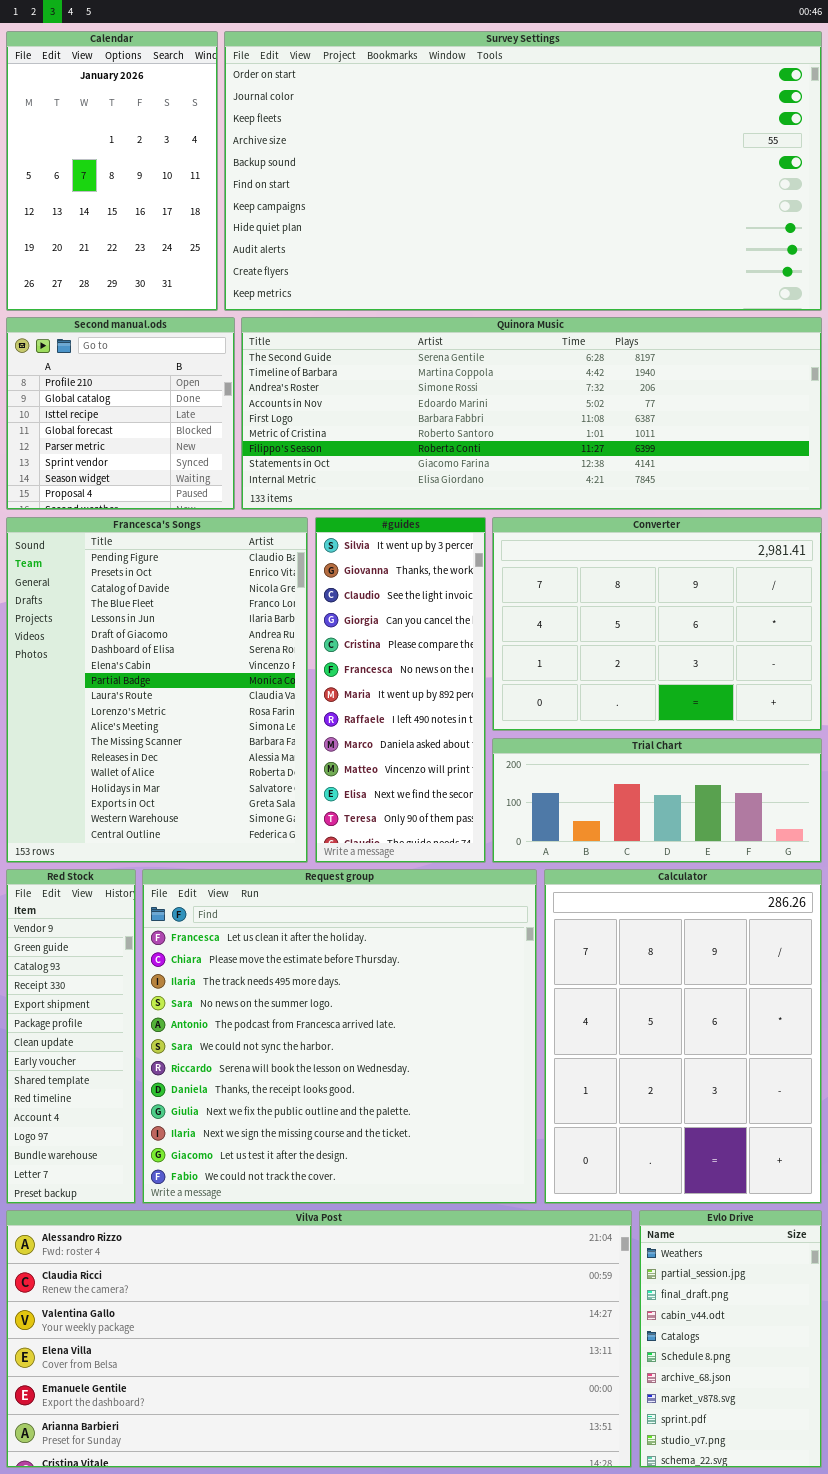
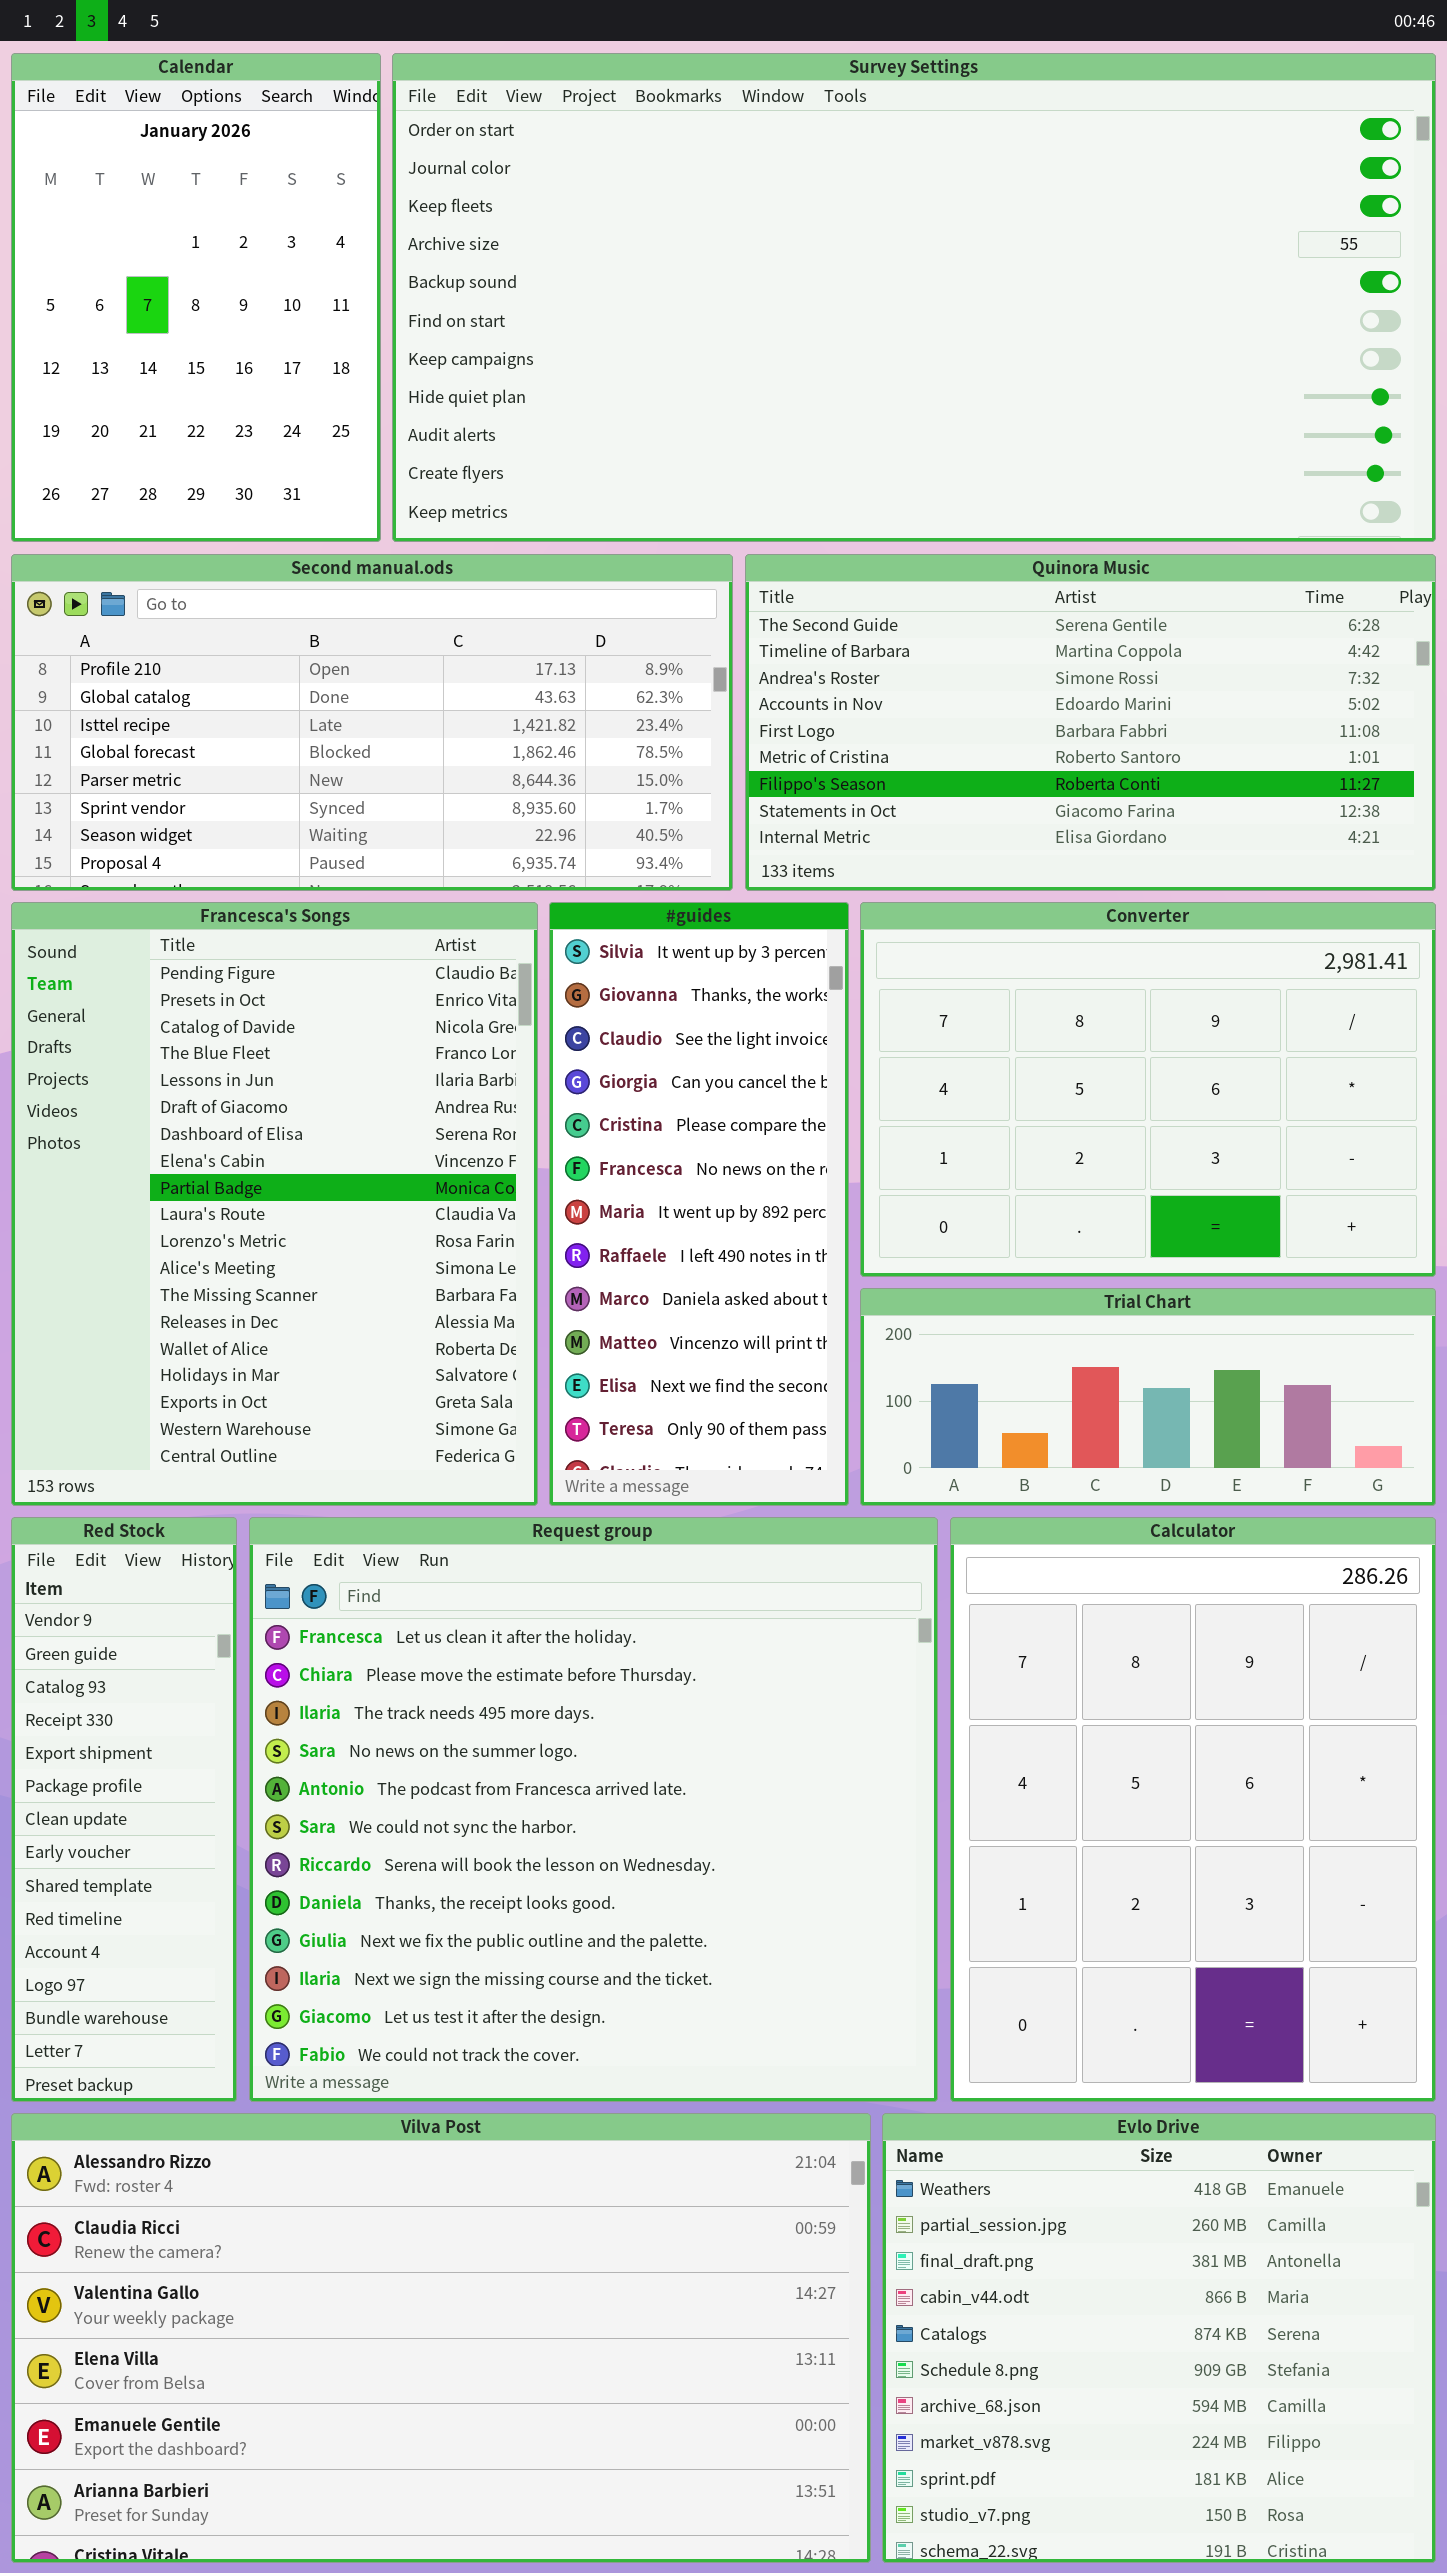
Second manual.ods: [6,317,235,510] -> [11,554,733,891], resized
Quinora Music: [241,317,822,510] -> [745,554,1436,891], resized
Vilva Post: [6,1210,632,1468] -> [11,2113,871,2563], resized
Evlo Drive: [639,1210,822,1468] -> [882,2113,1436,2563], resized

